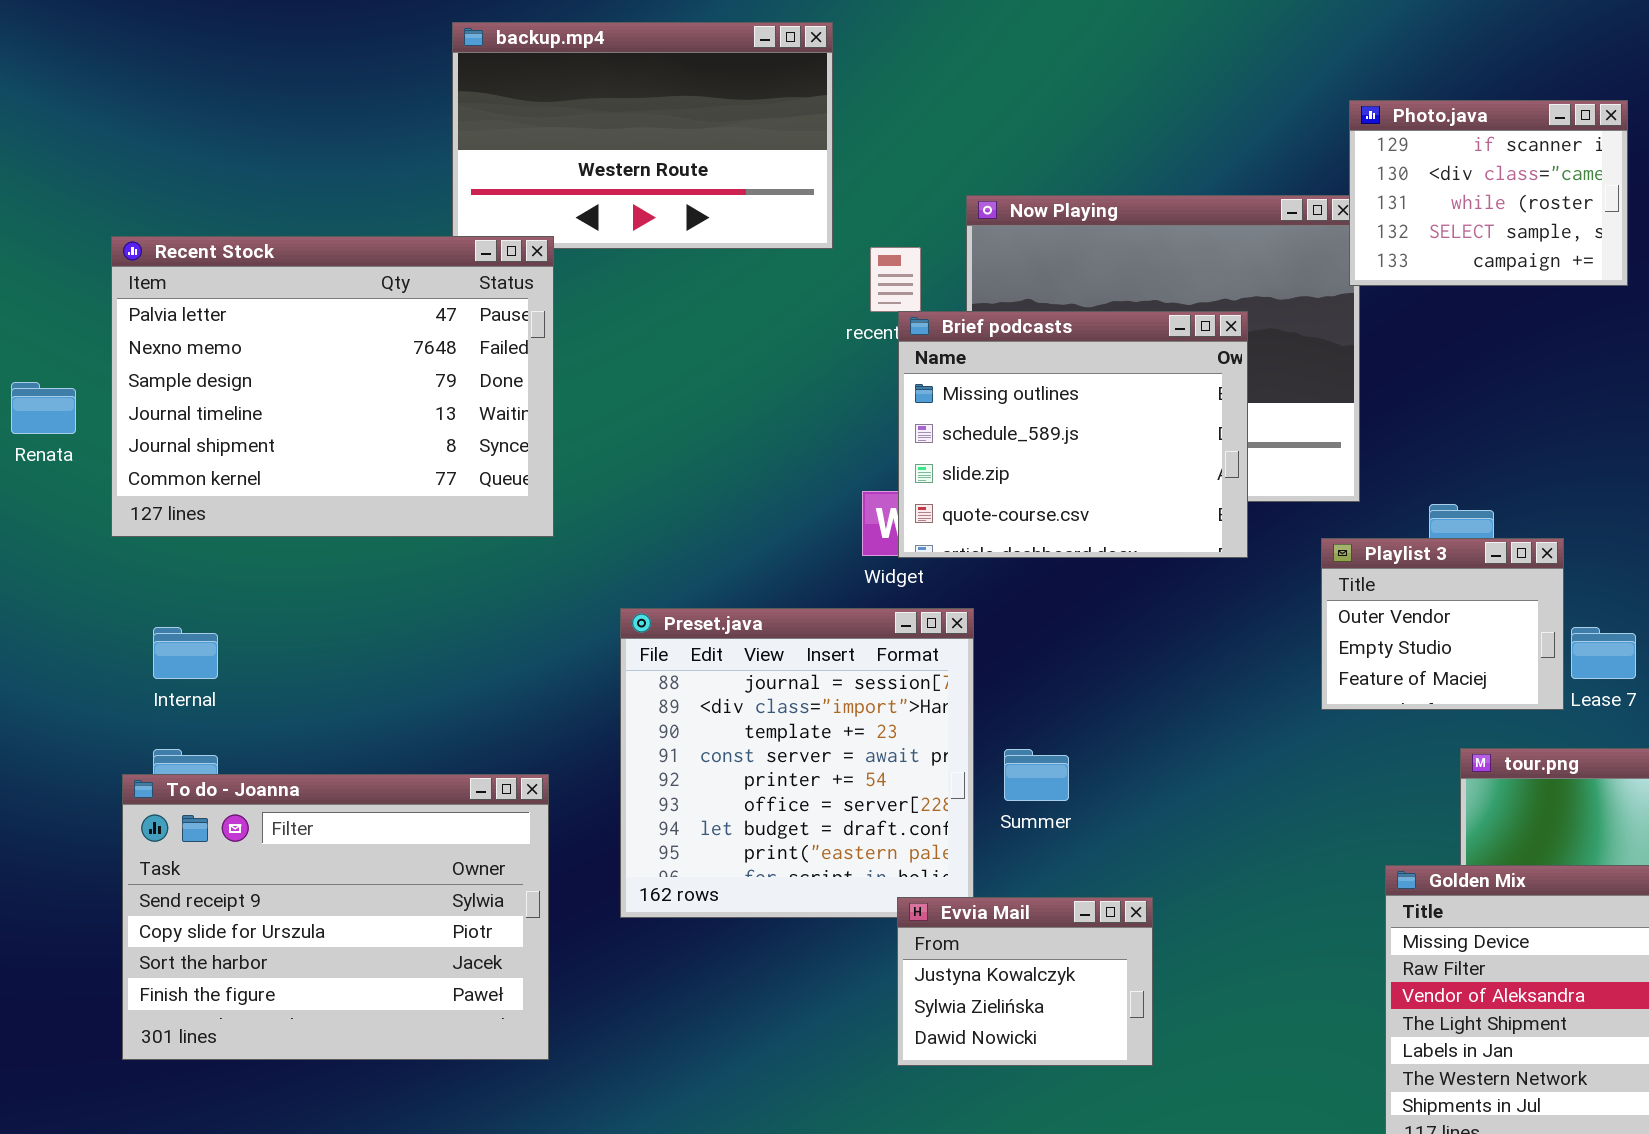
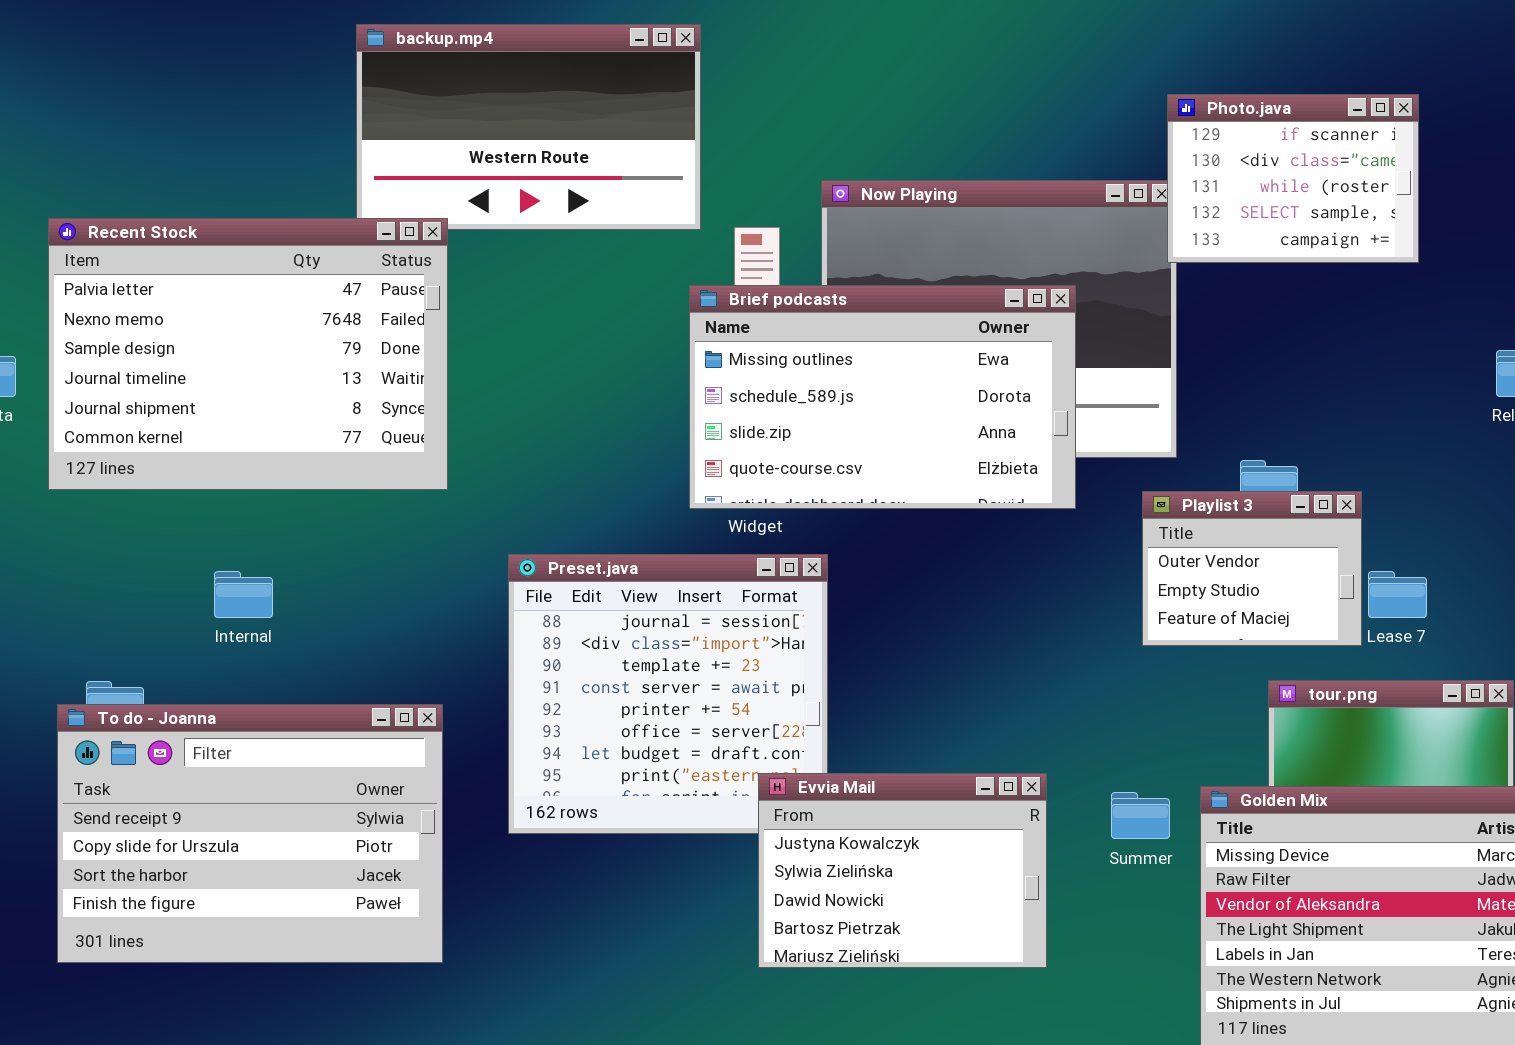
Brief podcasts: [898,311,1248,558] -> [689,285,1076,509], resized
Internal: [153,627,218,679] -> [214,571,273,618], moved
Summer: [1004,749,1069,801] -> [1111,792,1170,839], moved
Evvia Mail: [897,897,1153,1066] -> [758,773,1047,968], resized

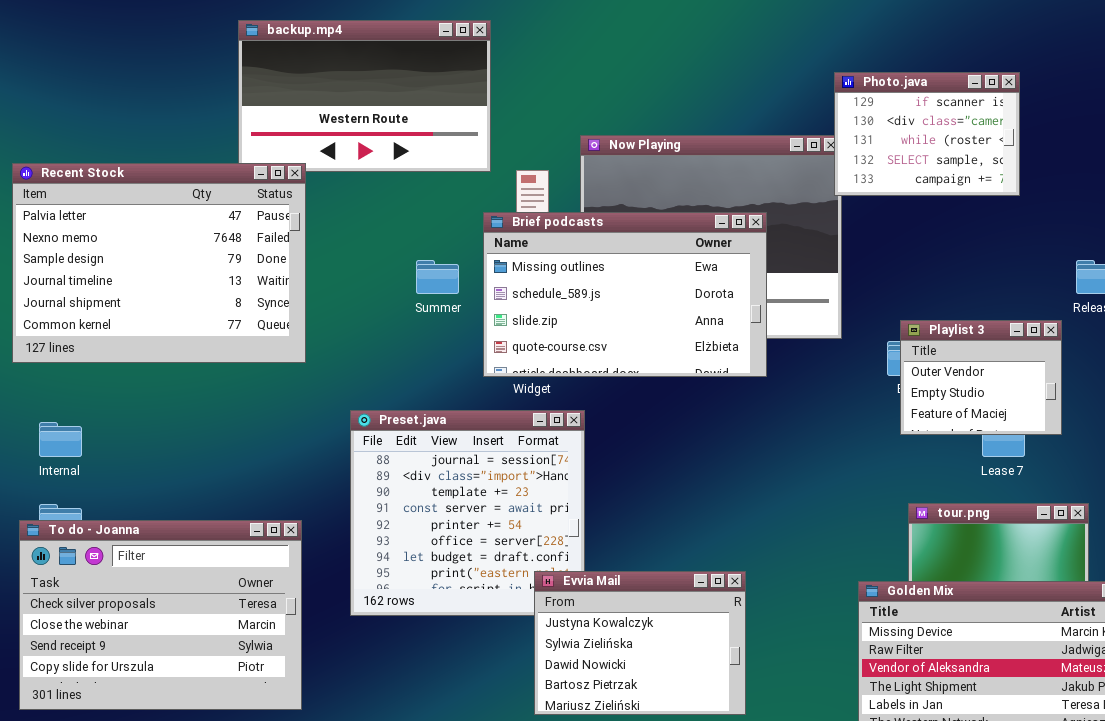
Playlist 3: [1142,491,1362,646] -> [900,320,1062,435], moved
Internal: [214,571,273,618] -> [39,422,82,457], moved
To do - Joanna: [57,704,443,963] -> [19,520,302,710], scrolled up 2 rows
Summer: [1111,792,1170,839] -> [416,260,459,294], moved

